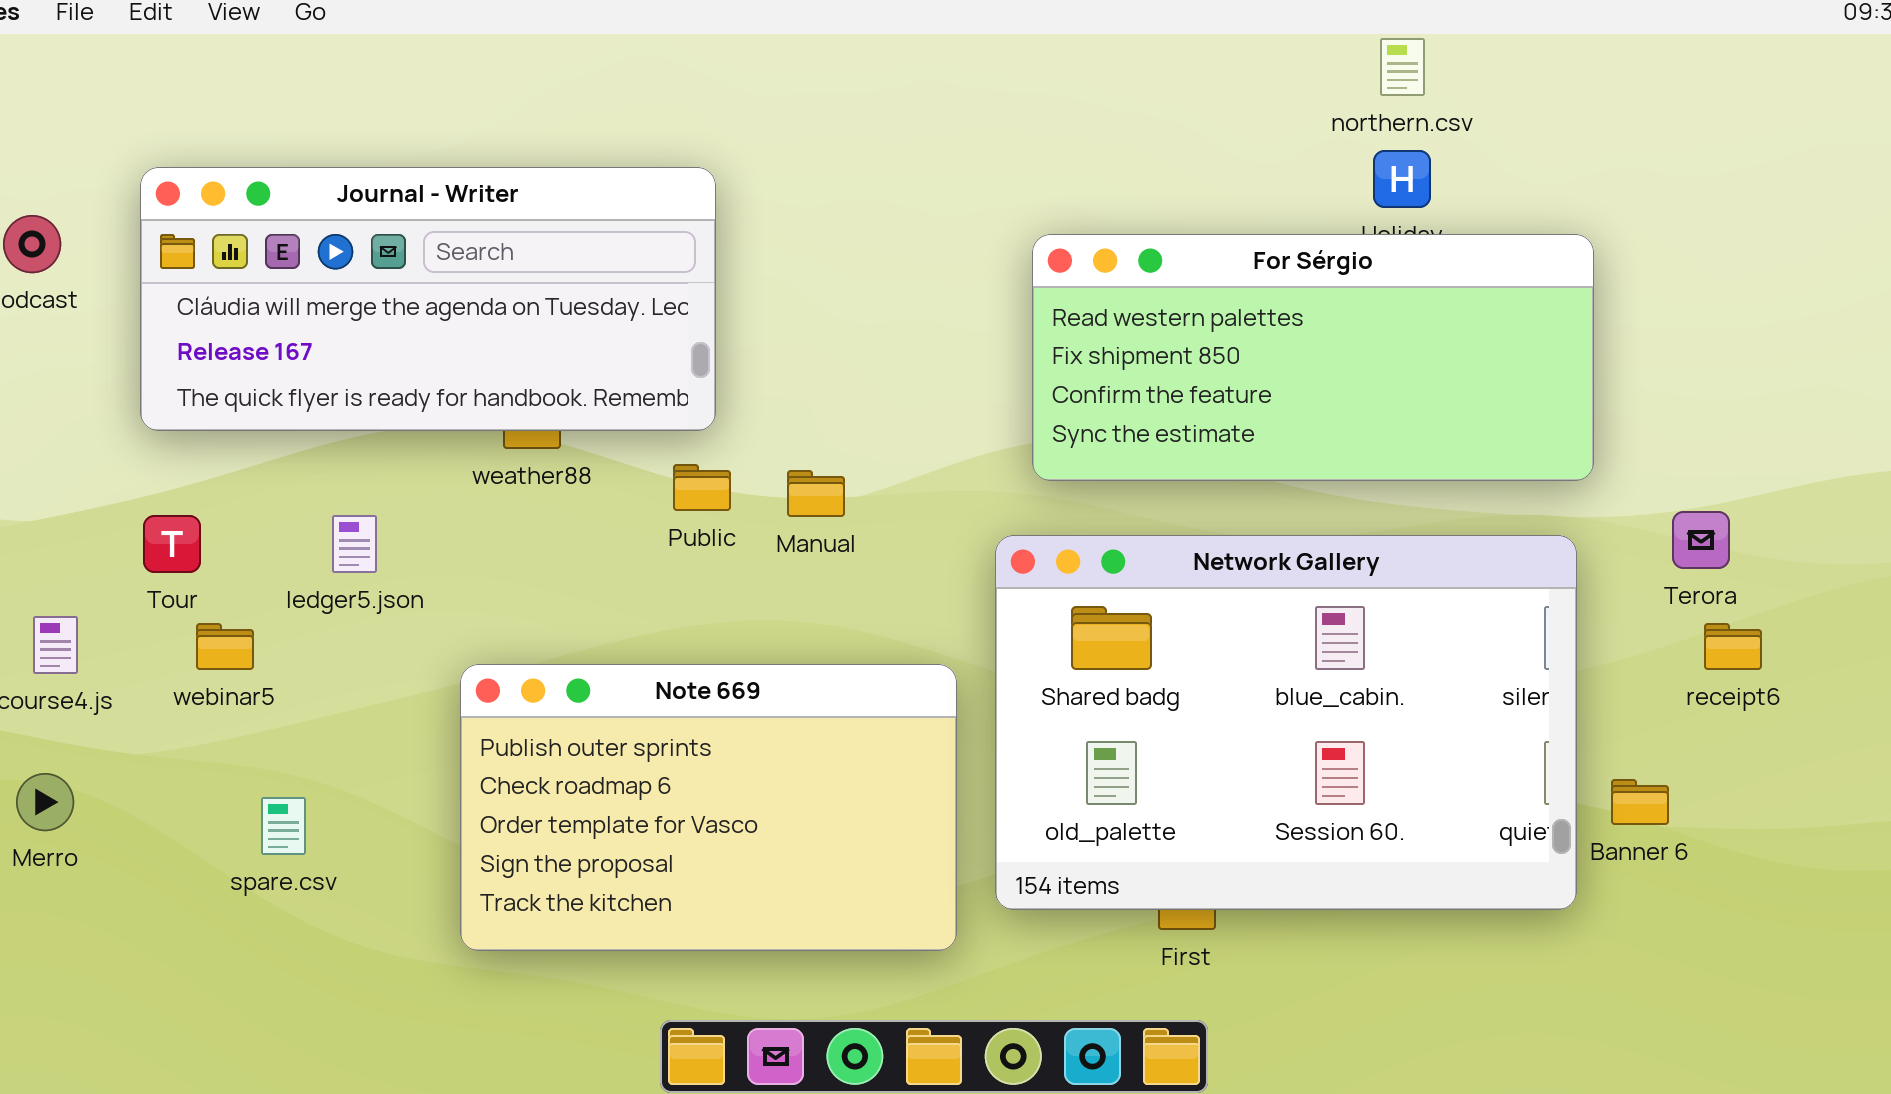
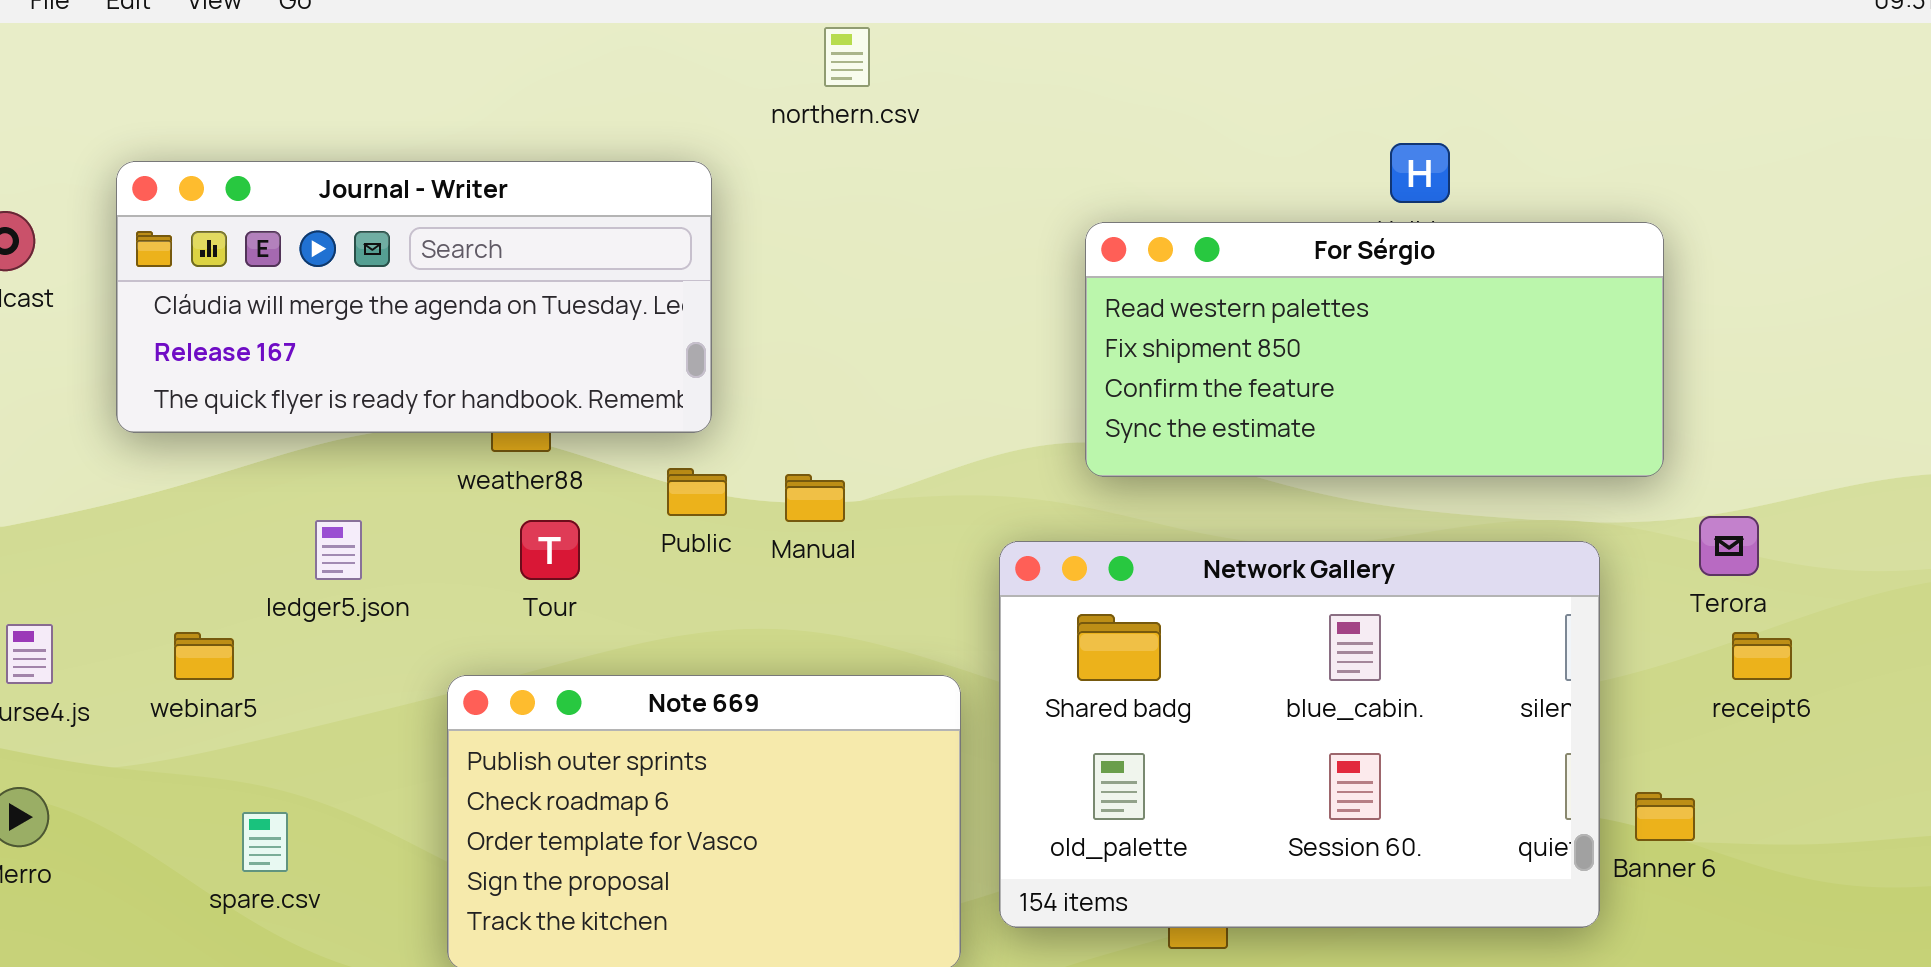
northern.csv: [1380,38,1425,96] -> [824,27,870,87], moved
For Sérgio: [1032,234,1594,481] -> [1085,222,1664,477], moved
Tour: [143,515,201,573] -> [520,520,580,580], moved

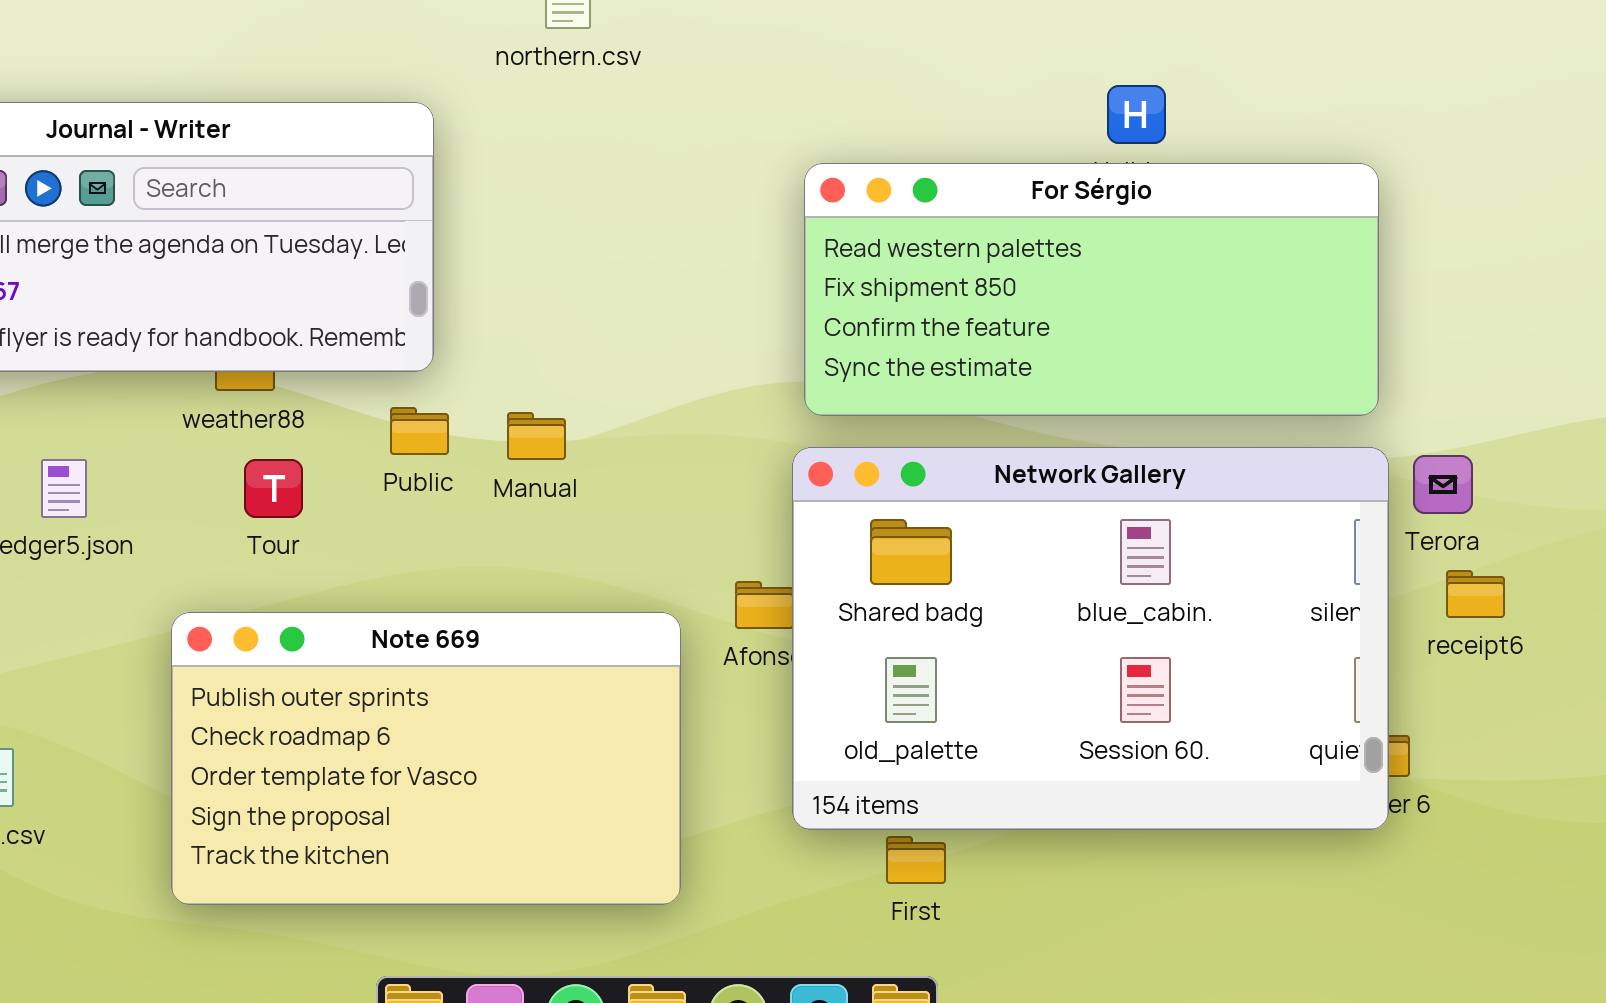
Network Gallery: [999,541,1600,928] -> [792,447,1389,830], moved

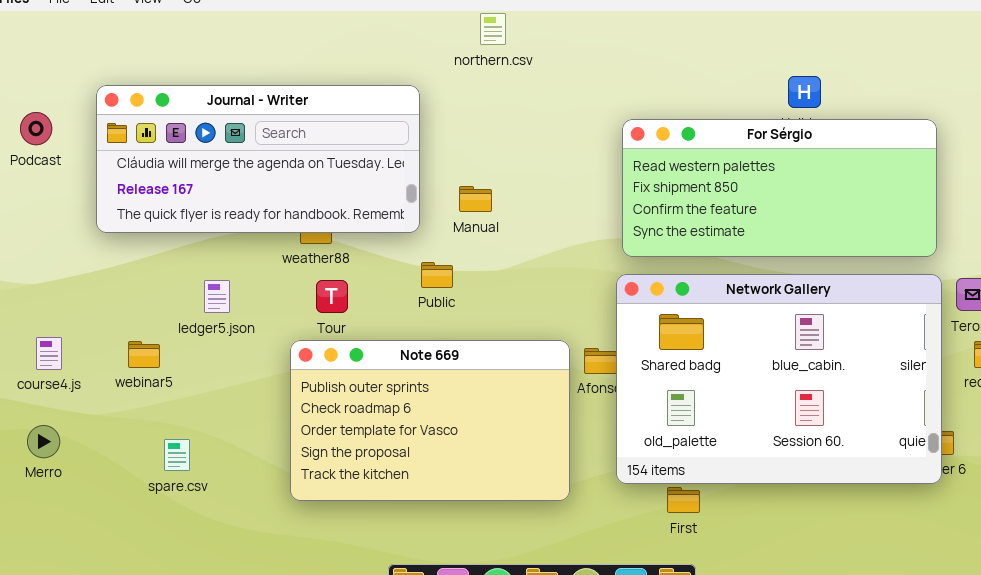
Public: [390,407,449,455] -> [421,262,453,288], moved
Manual: [507,412,566,460] -> [459,186,492,212], moved
Note 669: [171,612,681,905] -> [290,340,570,501], moved

